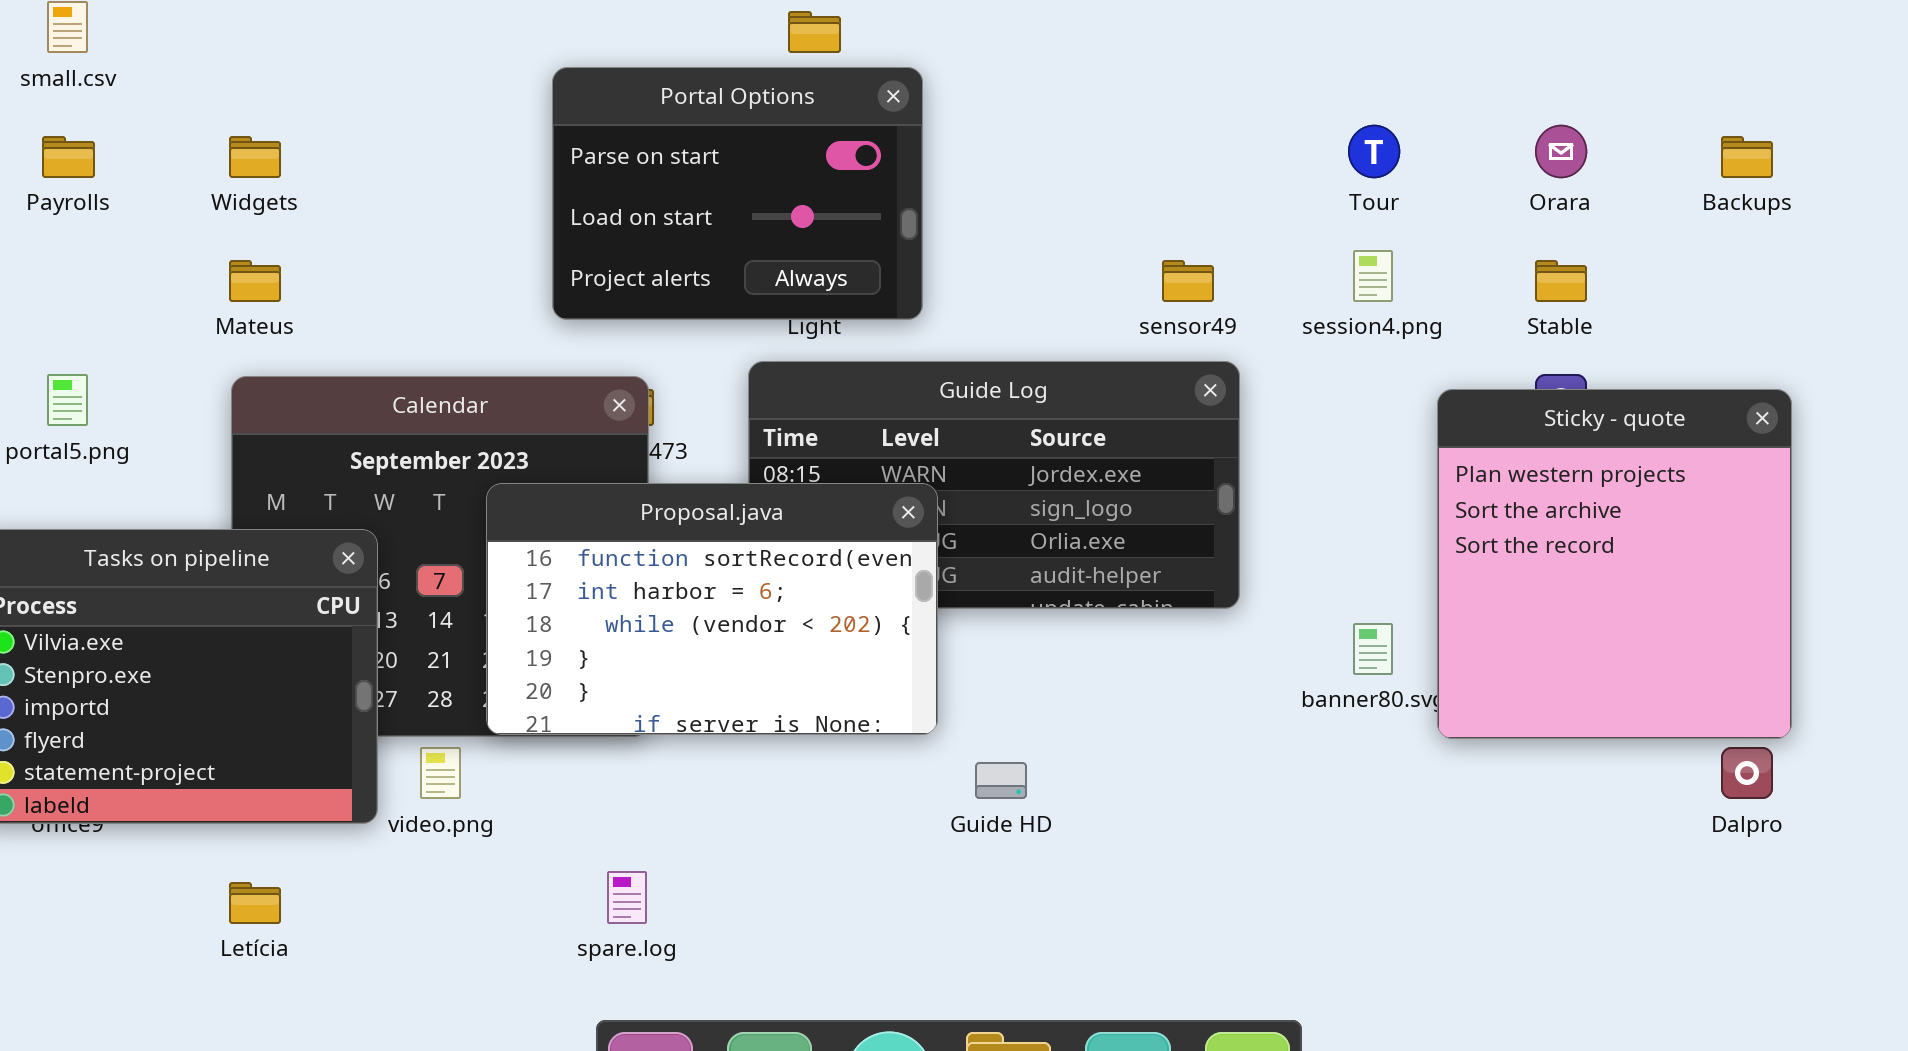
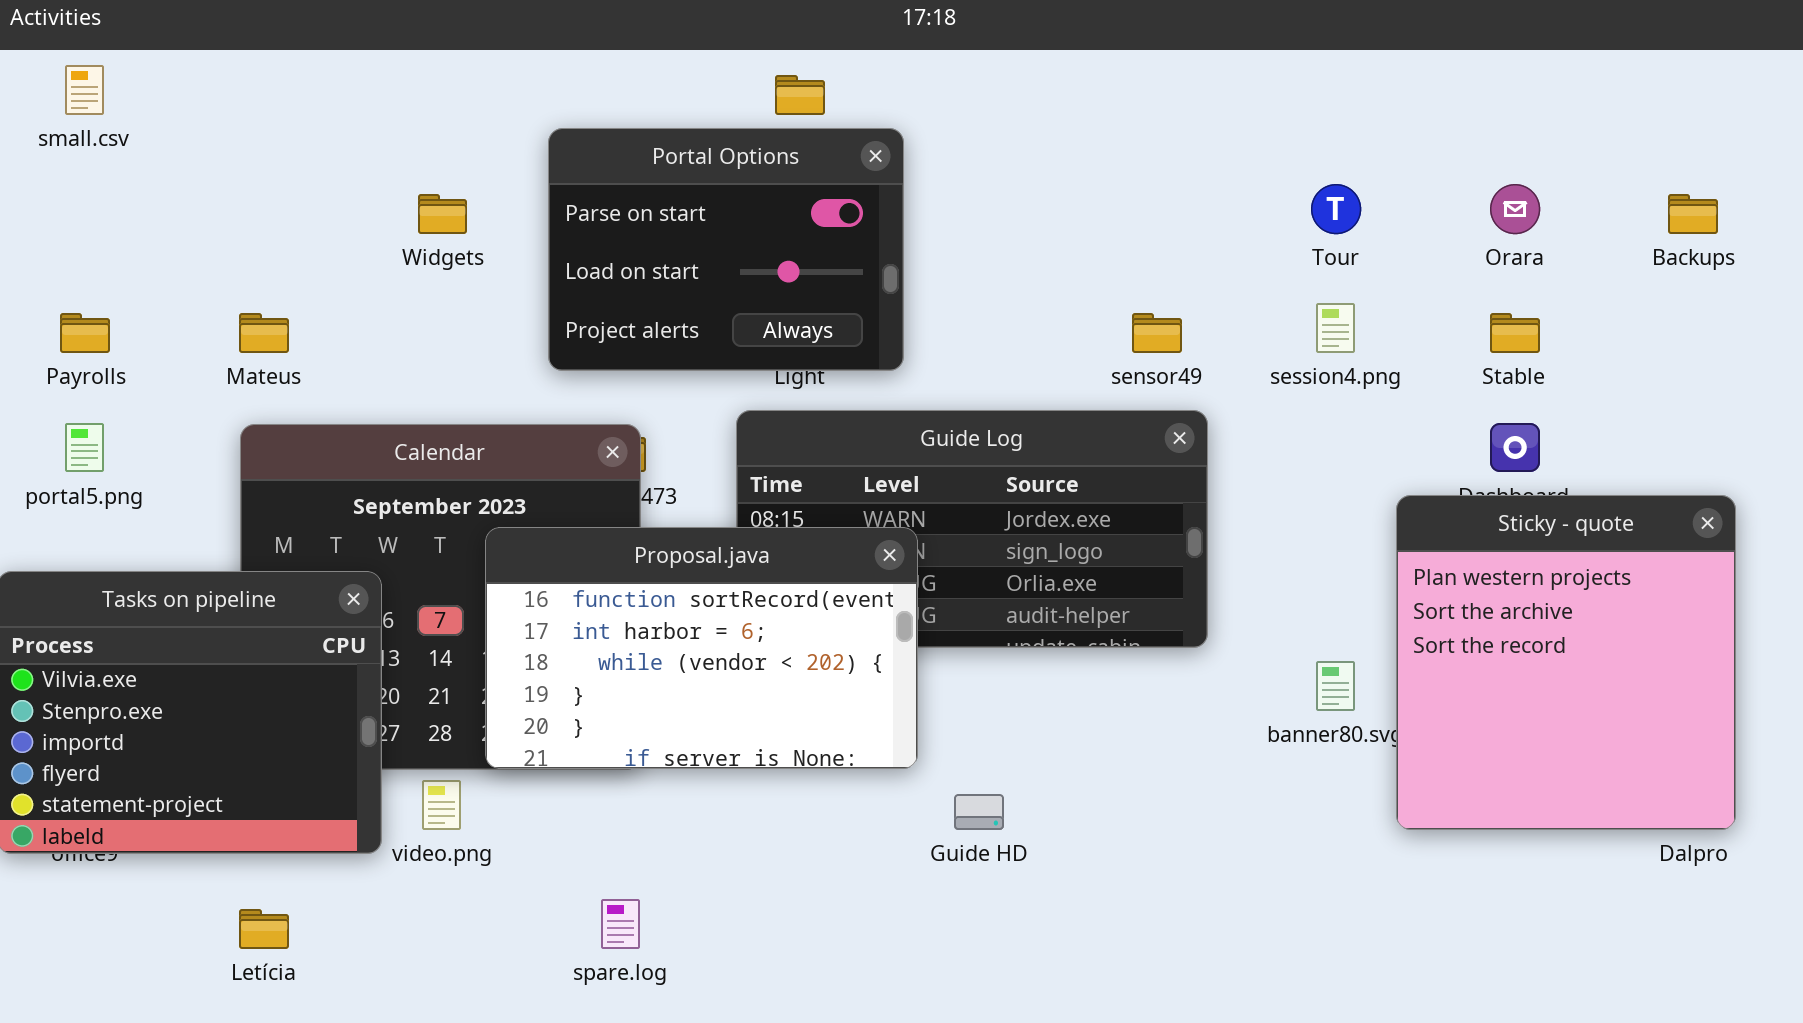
Payrolls: [42,136,95,178] -> [60,313,110,353], moved
Widgets: [229,136,281,178] -> [418,194,467,234], moved
Sticky - quote: [1437,389,1792,739] -> [1396,495,1736,830], moved

